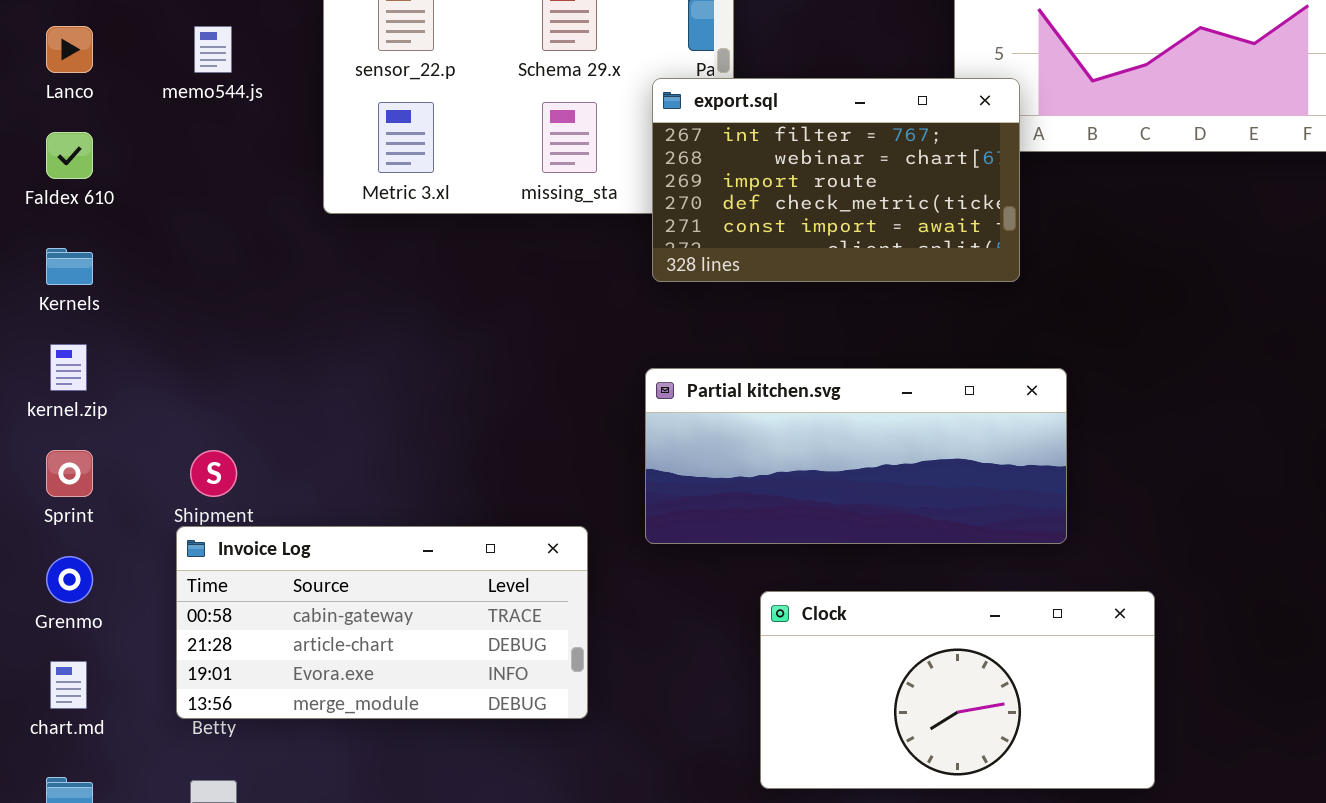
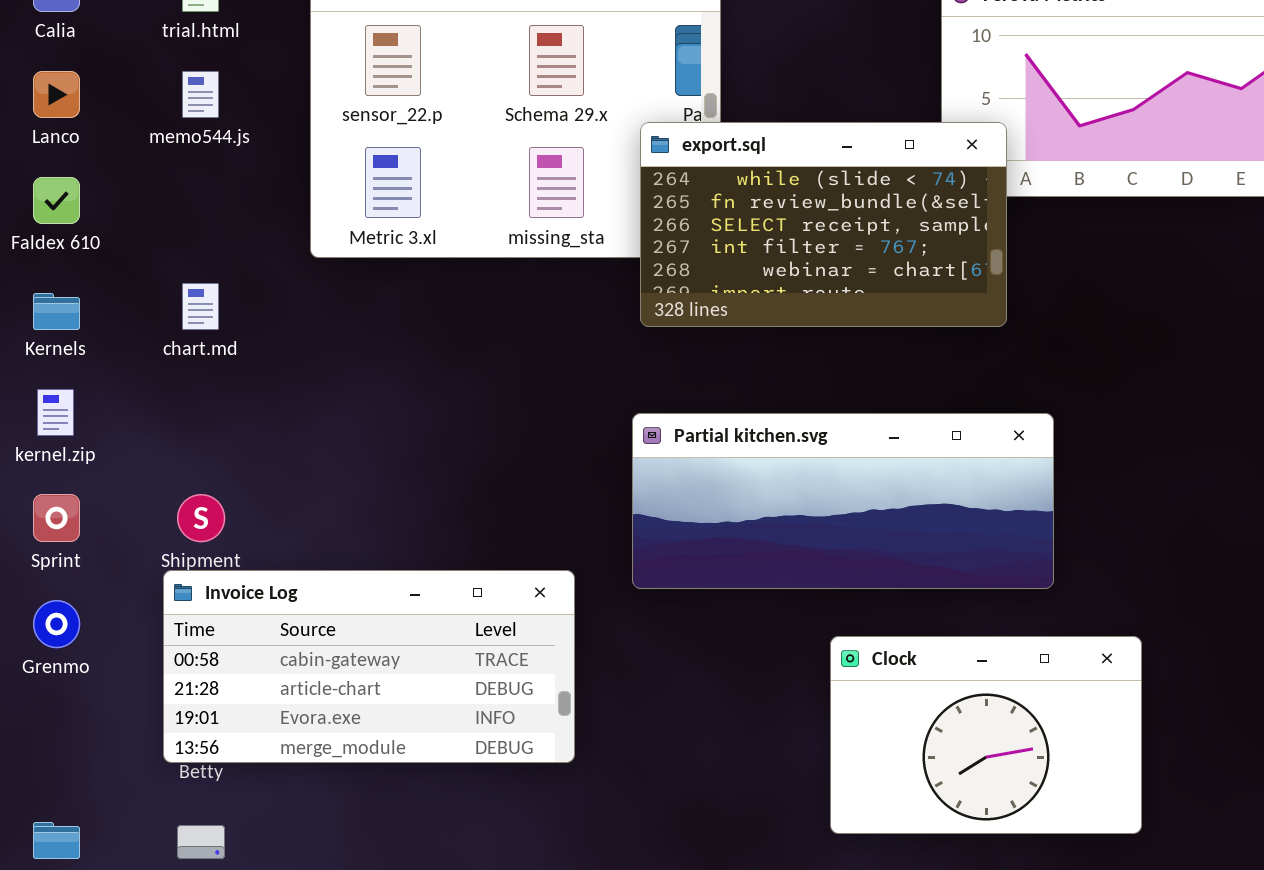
export.sql: [652,78,1020,282] -> [640,122,1007,327], scrolled up 3 rows
Clock: [760,591,1155,789] -> [830,636,1142,834], resized
chart.md: [50,661,87,709] -> [182,283,219,330], moved

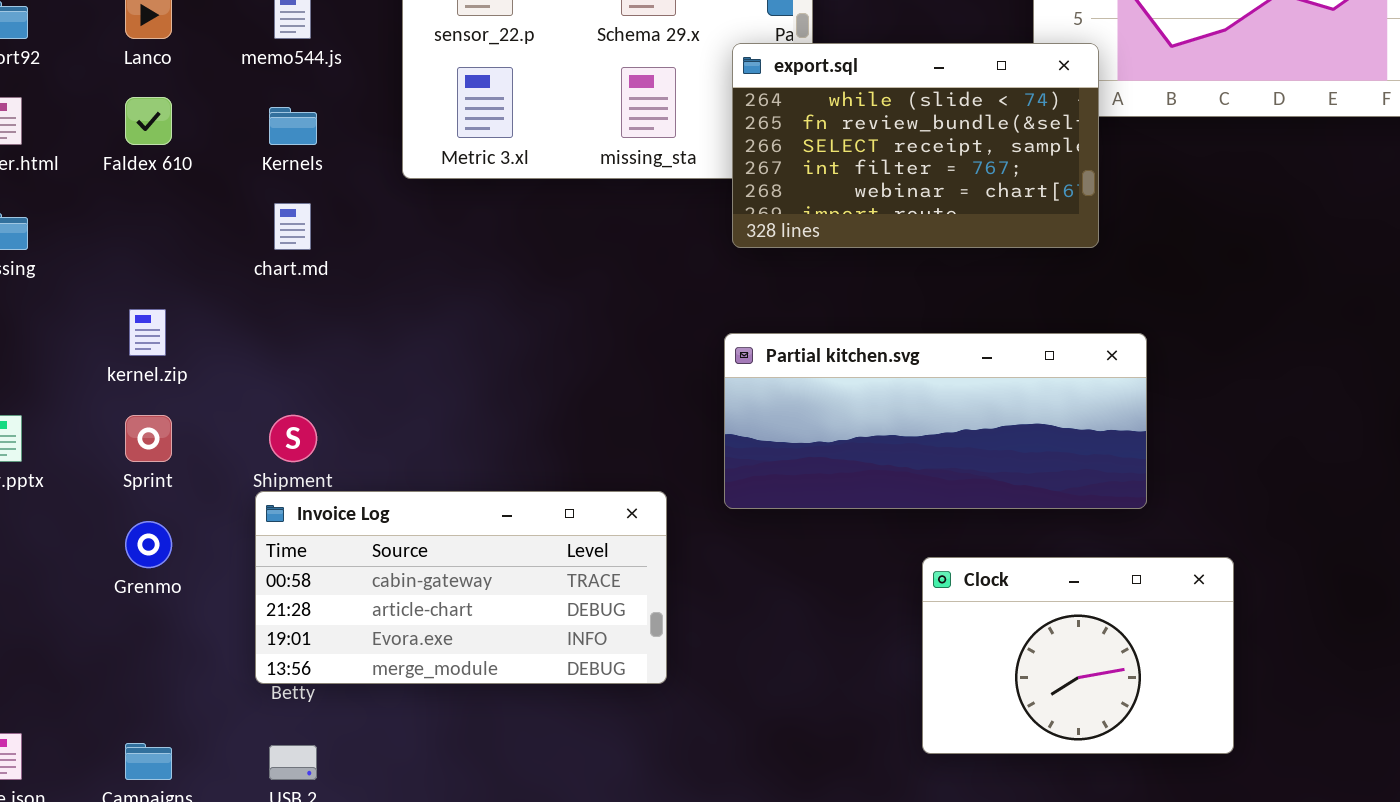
Kernels: [33,293,80,330] -> [269,107,317,145], moved

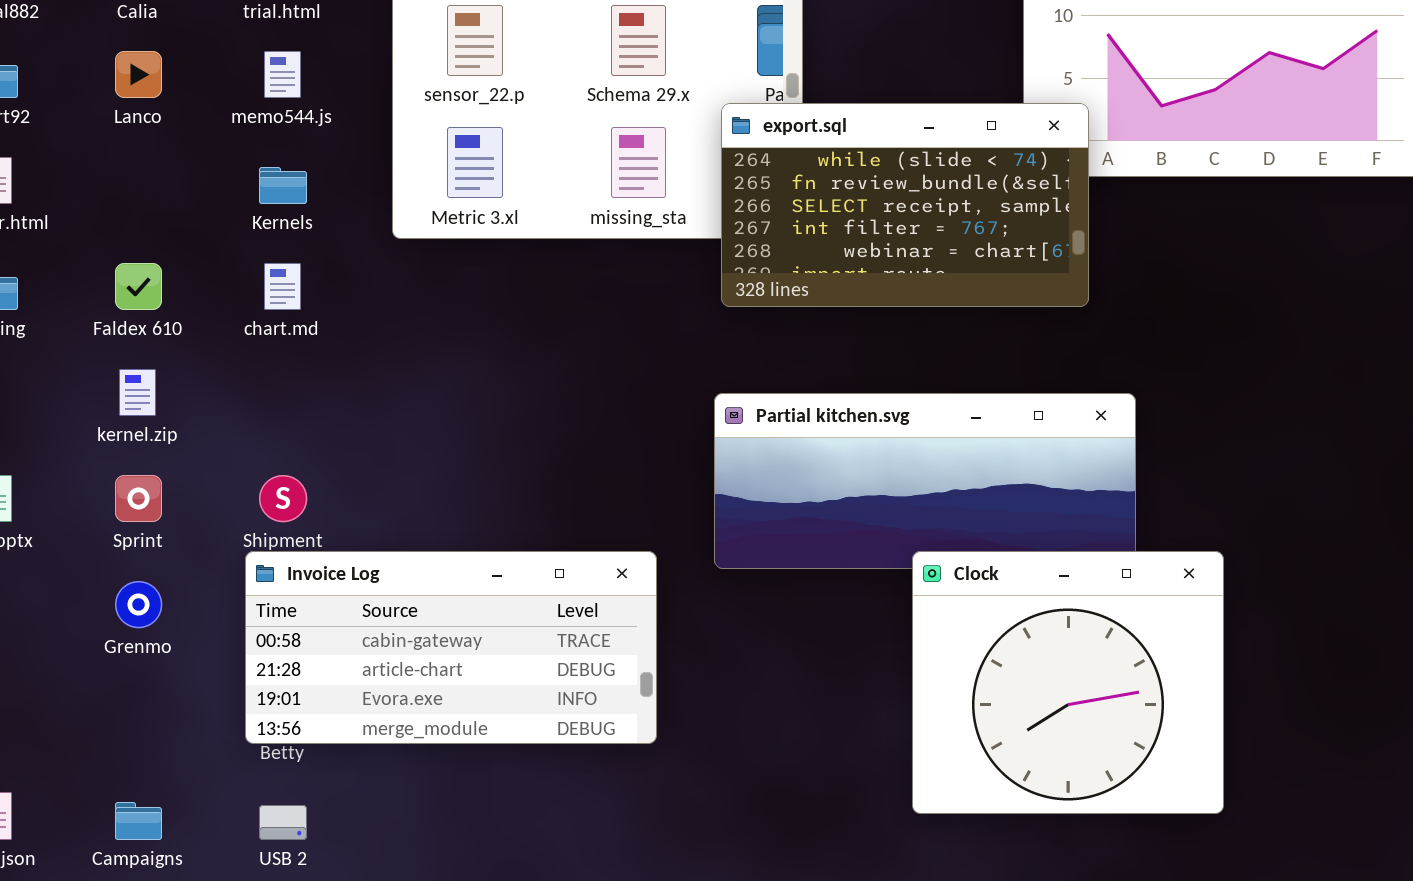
Faldex 610: [125,97,172,145] -> [115,263,162,310], moved
Clock: [922,557,1234,754] -> [912,551,1224,814], resized

